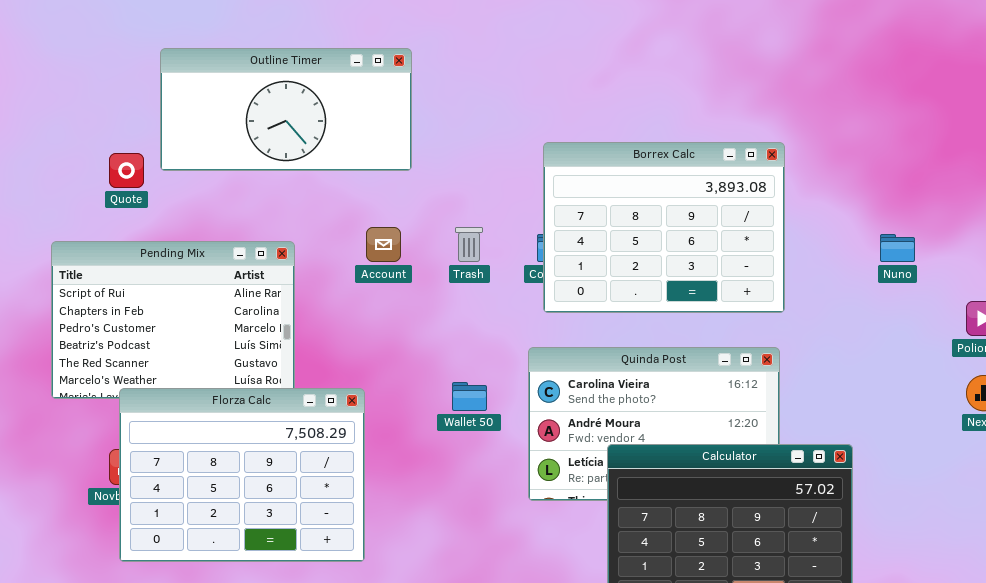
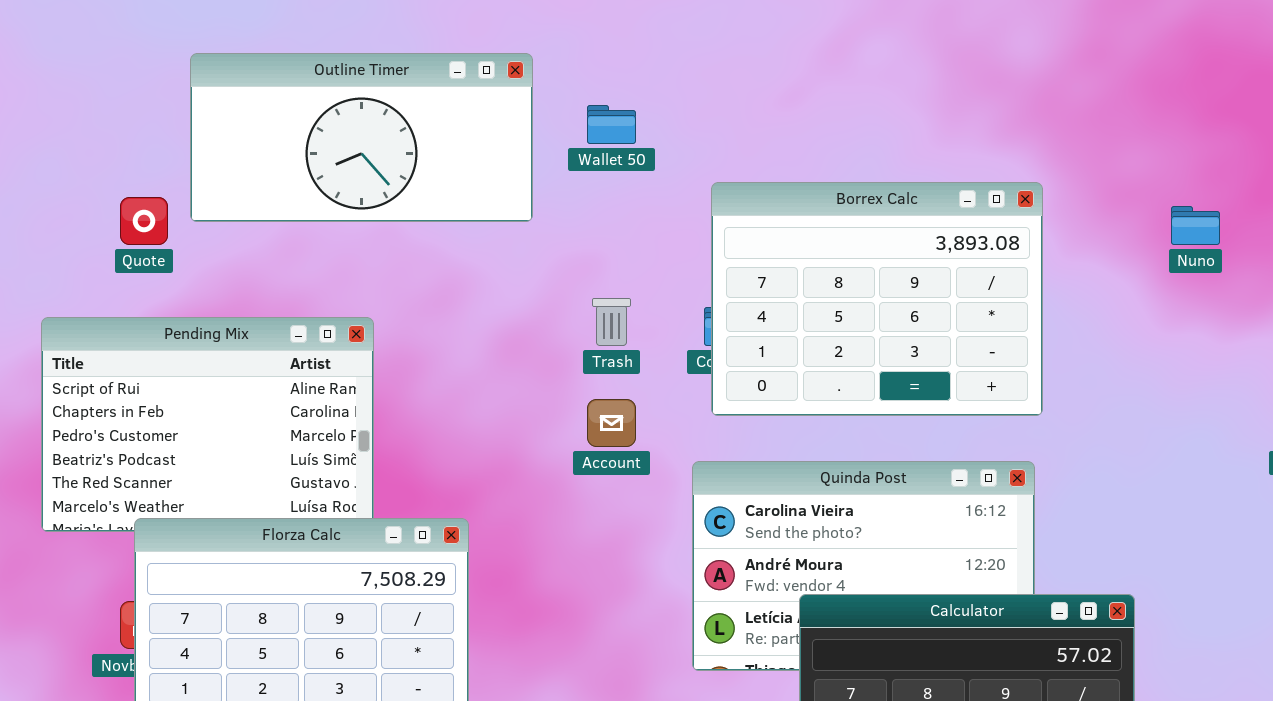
Account: [366,227,401,262] -> [587,399,636,447], moved
Nuno: [880,234,915,262] -> [1171,206,1220,245], moved
Wallet 50: [452,382,487,411] -> [587,105,636,144], moved

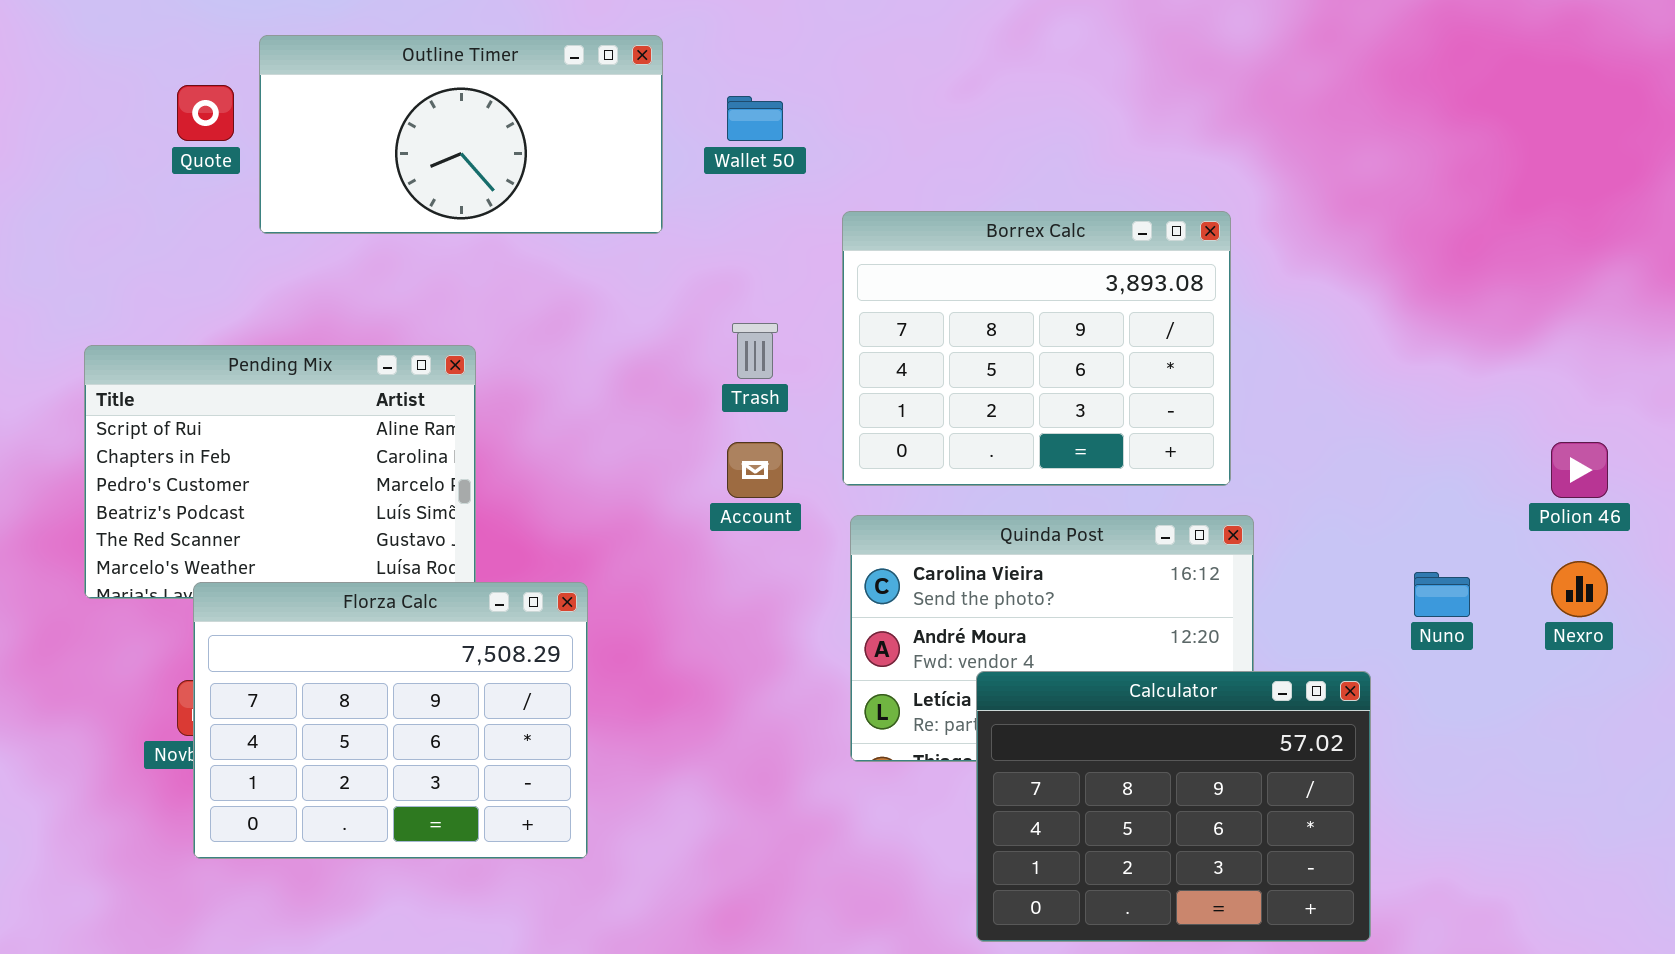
Borrex Calc: [711,182,1043,416] -> [842,211,1231,486], moved
Quote: [120,197,168,245] -> [177,85,234,141], moved
Nuno: [1171,206,1220,245] -> [1414,572,1470,617], moved

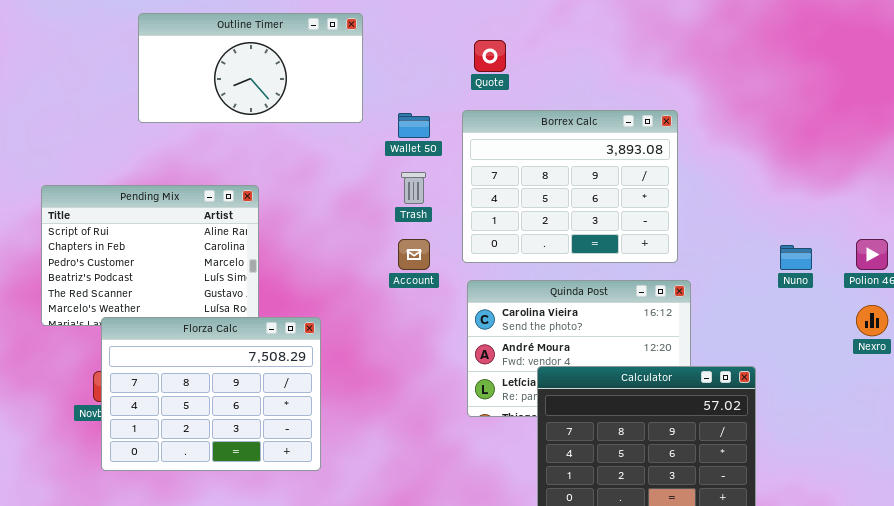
Quote: [177,85,234,141] -> [474,40,506,72], moved
Wallet 50: [727,96,783,141] -> [398,113,430,138], moved
Nuno: [1414,572,1470,617] -> [780,245,812,270], moved

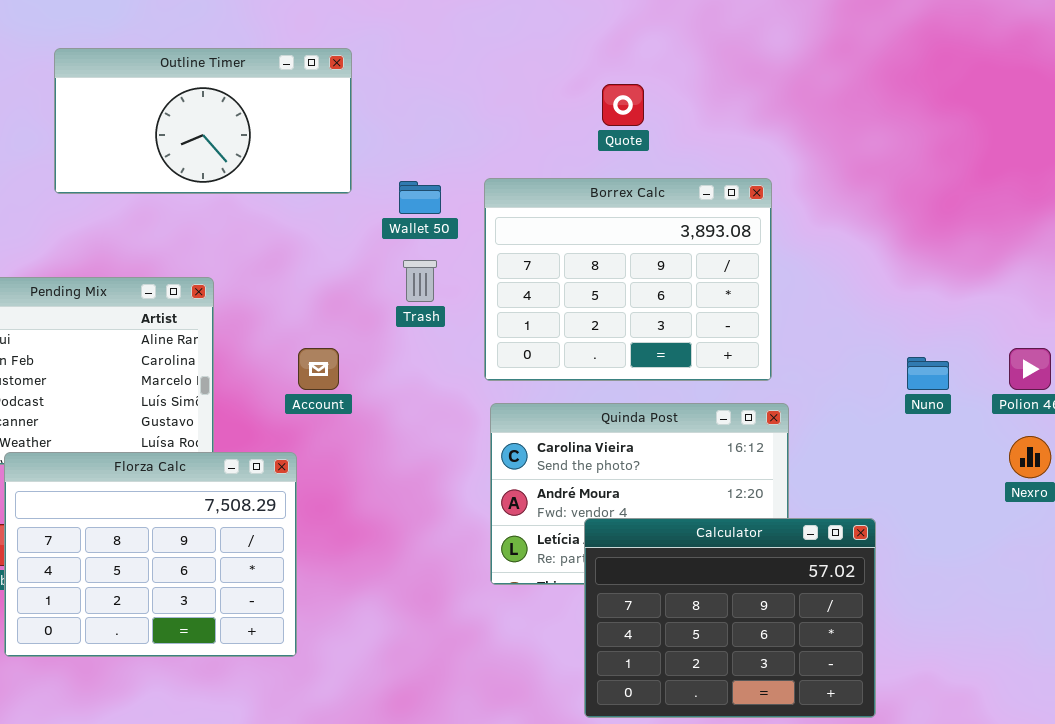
Quote: [474,40,506,72] -> [602,84,644,126], moved
Account: [398,239,430,270] -> [298,348,339,390], moved

